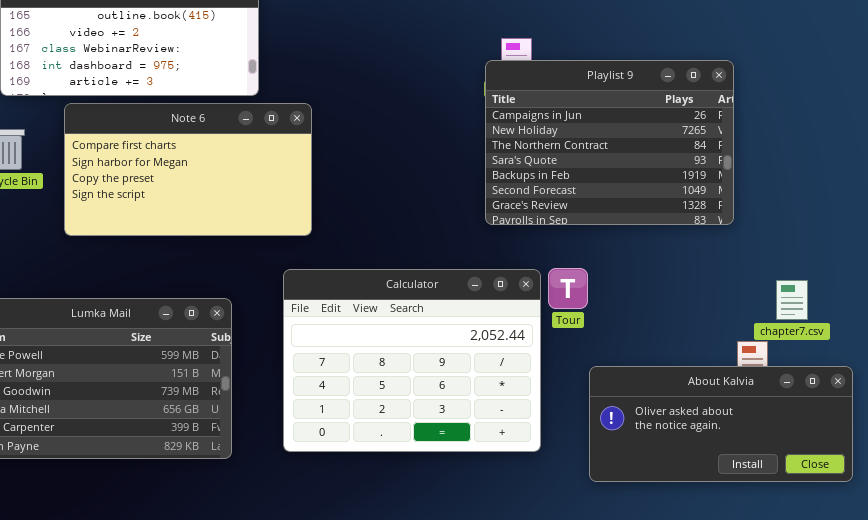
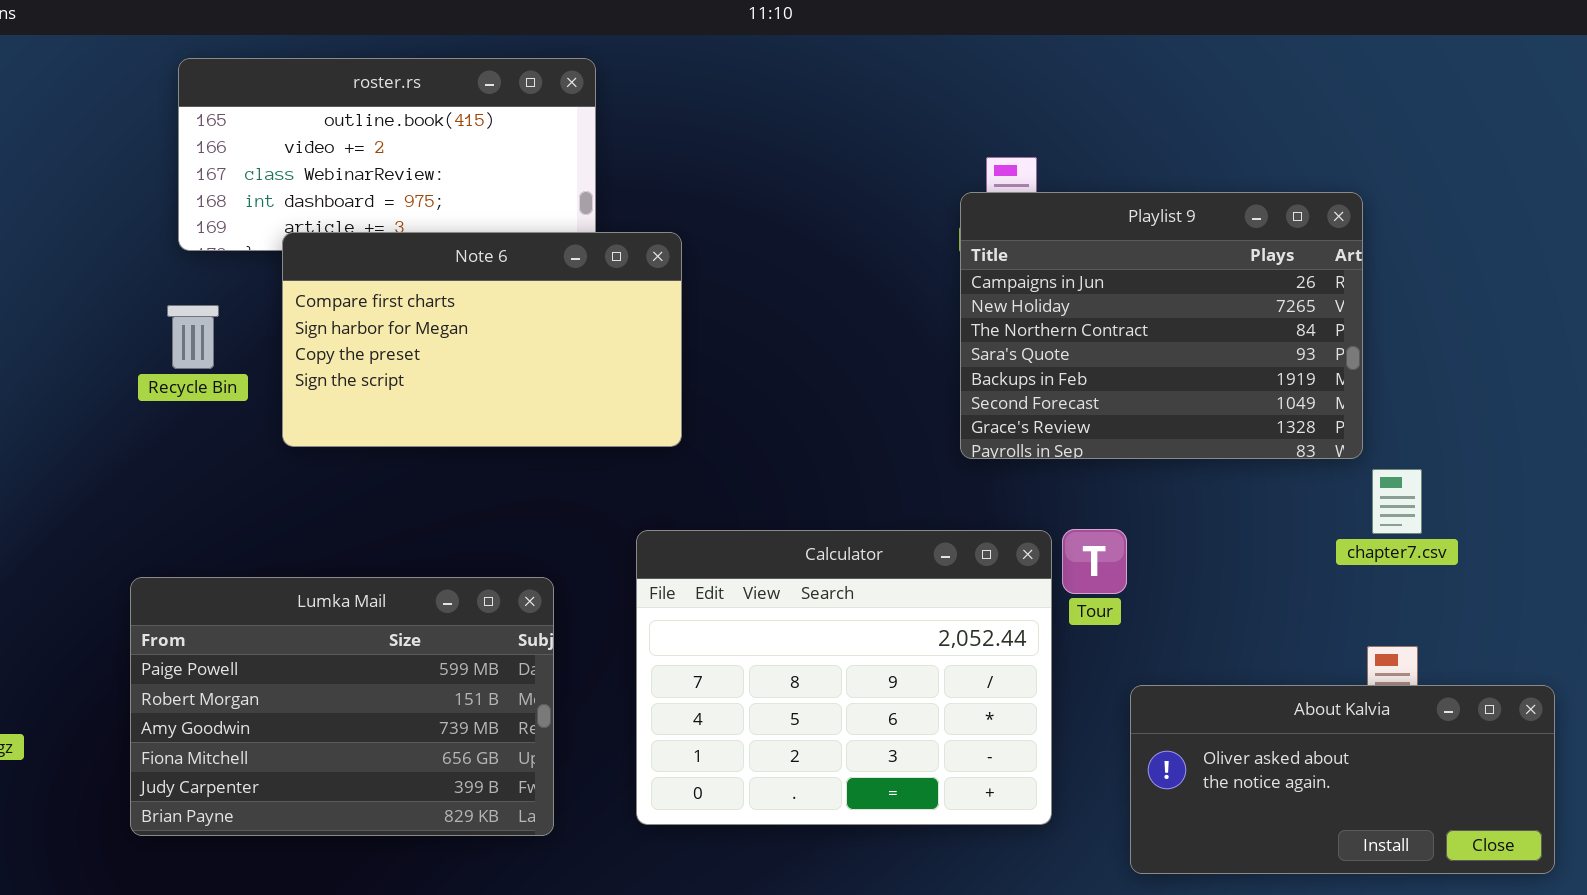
Note 6: [64,103,312,236] -> [282,232,682,447], moved
chapter7.csv: [776,280,808,320] -> [1372,469,1422,534], moved

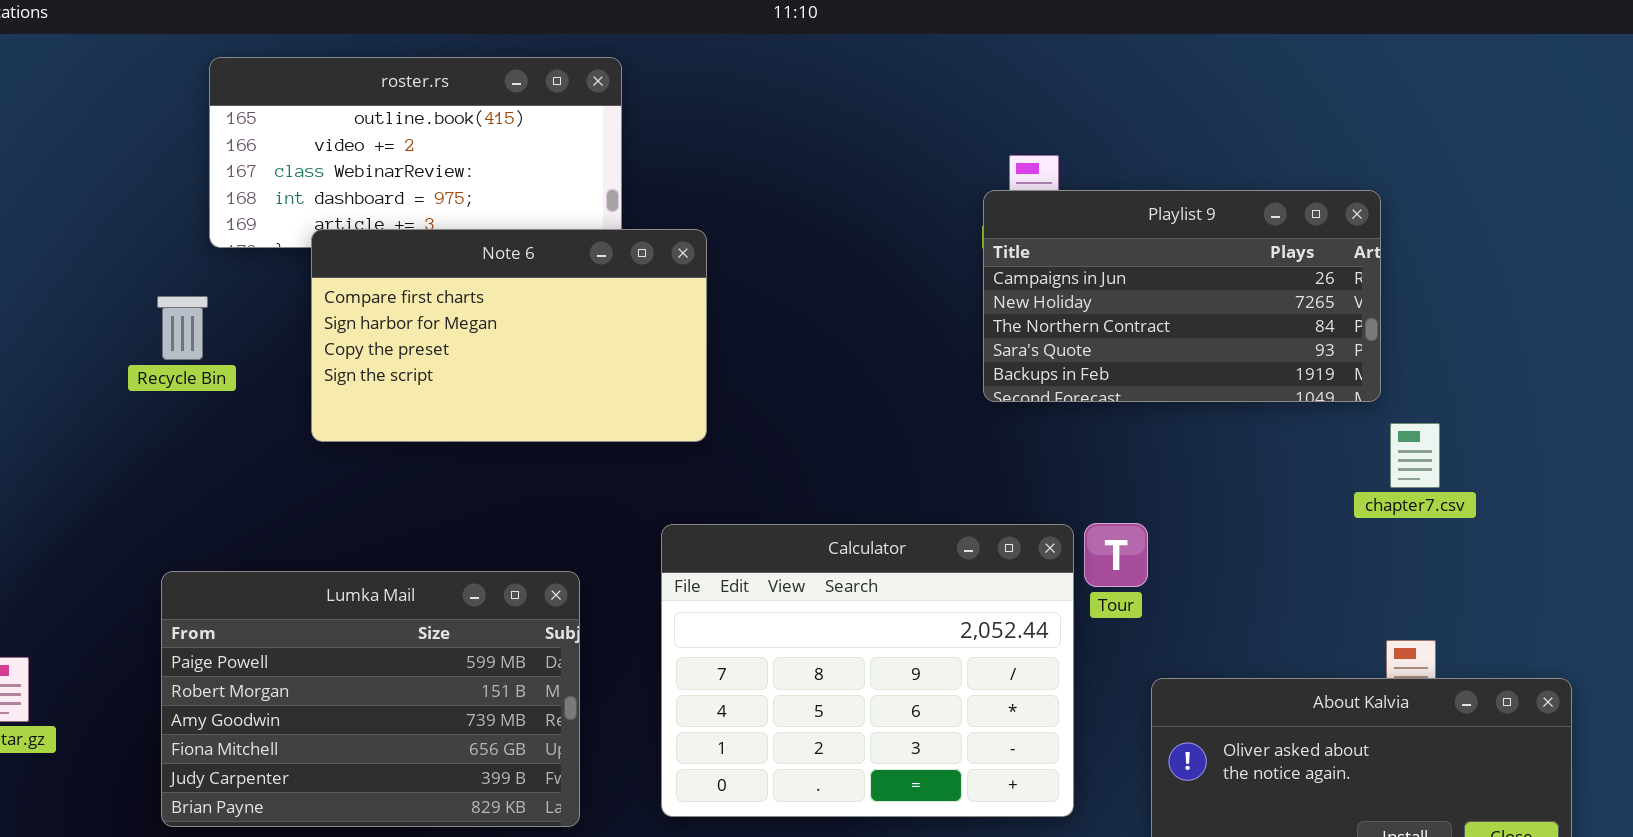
Playlist 9: [960,192,1363,459] -> [983,190,1381,402], resized
Recycle Bin: [167,305,219,369] -> [157,296,208,360], moved
chapter7.csv: [1372,469,1422,534] -> [1390,423,1440,488], moved

